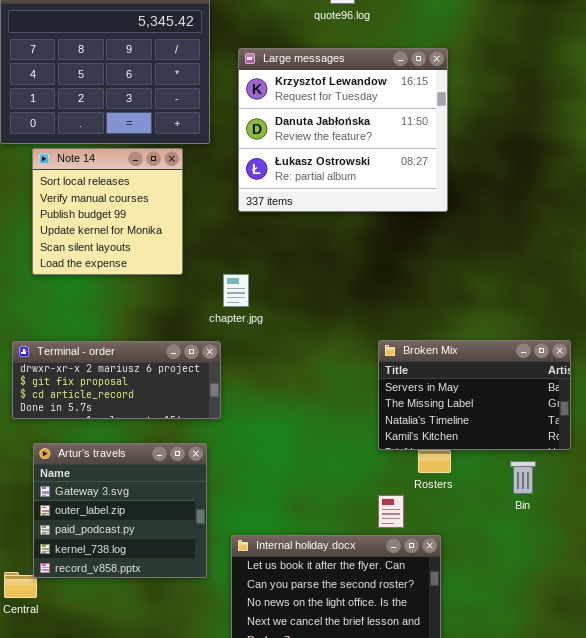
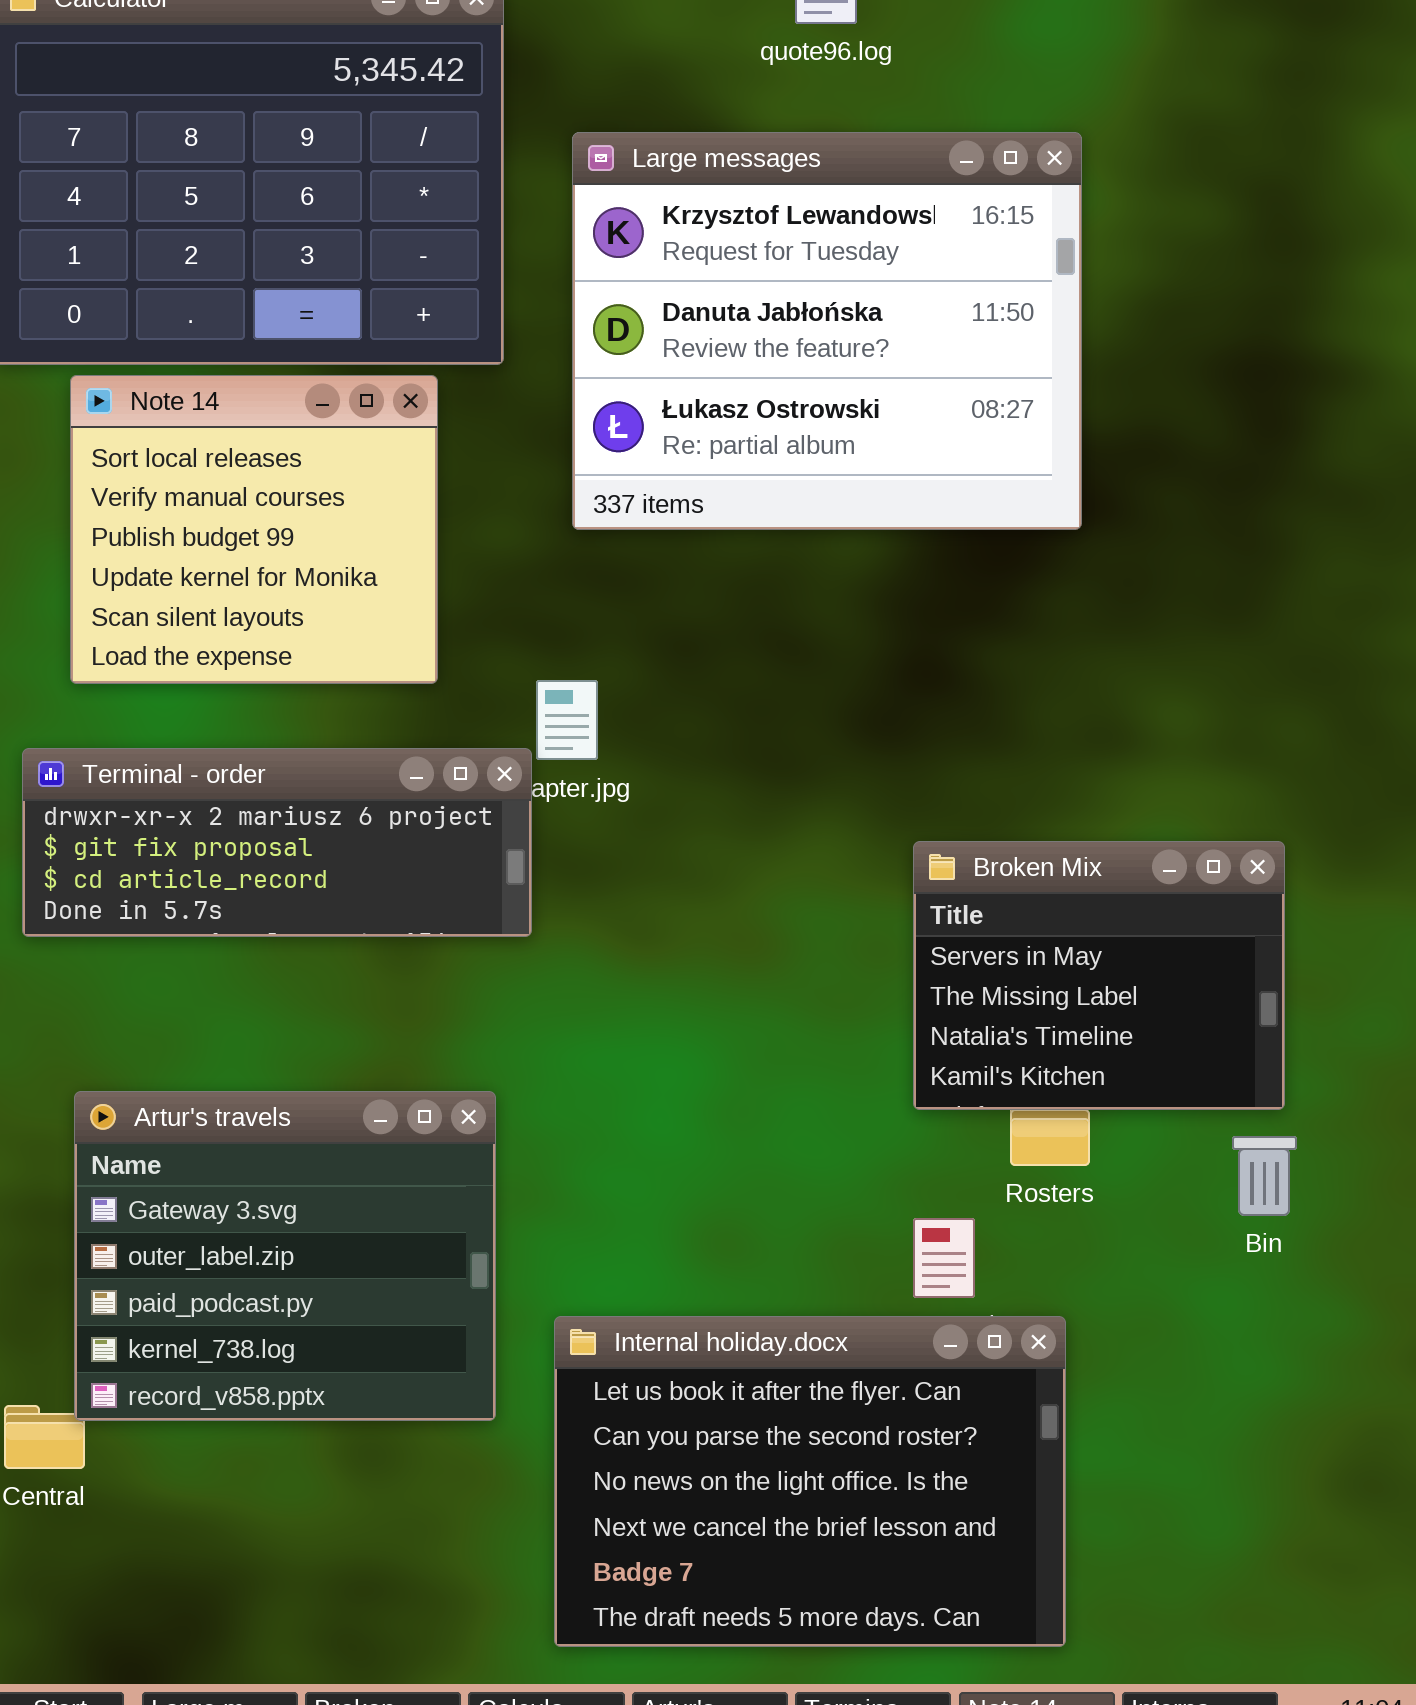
Broken Mix: [378,340,571,450] -> [913,841,1285,1110], resized
Terminal - order: [12,341,221,419] -> [22,748,532,937], moved

